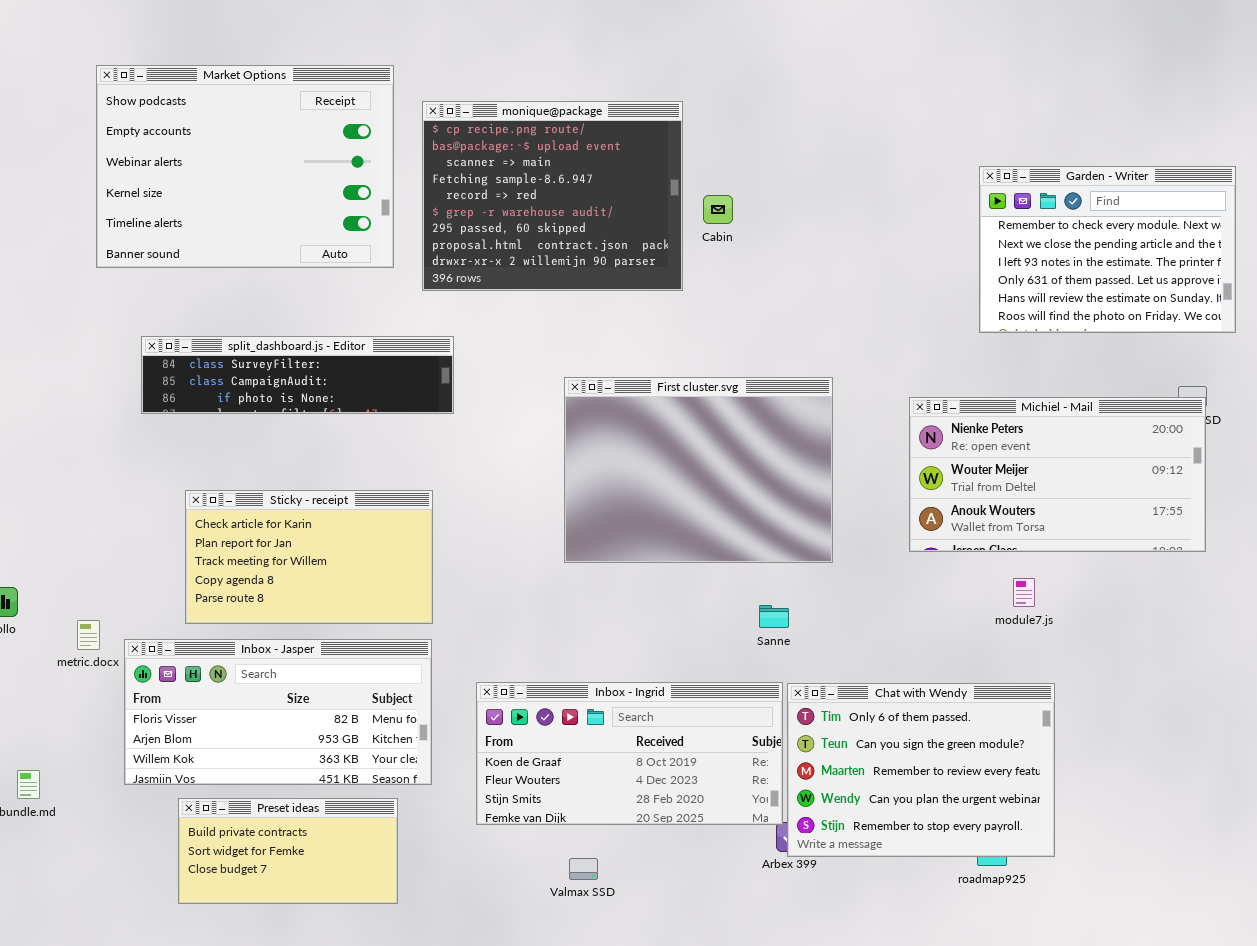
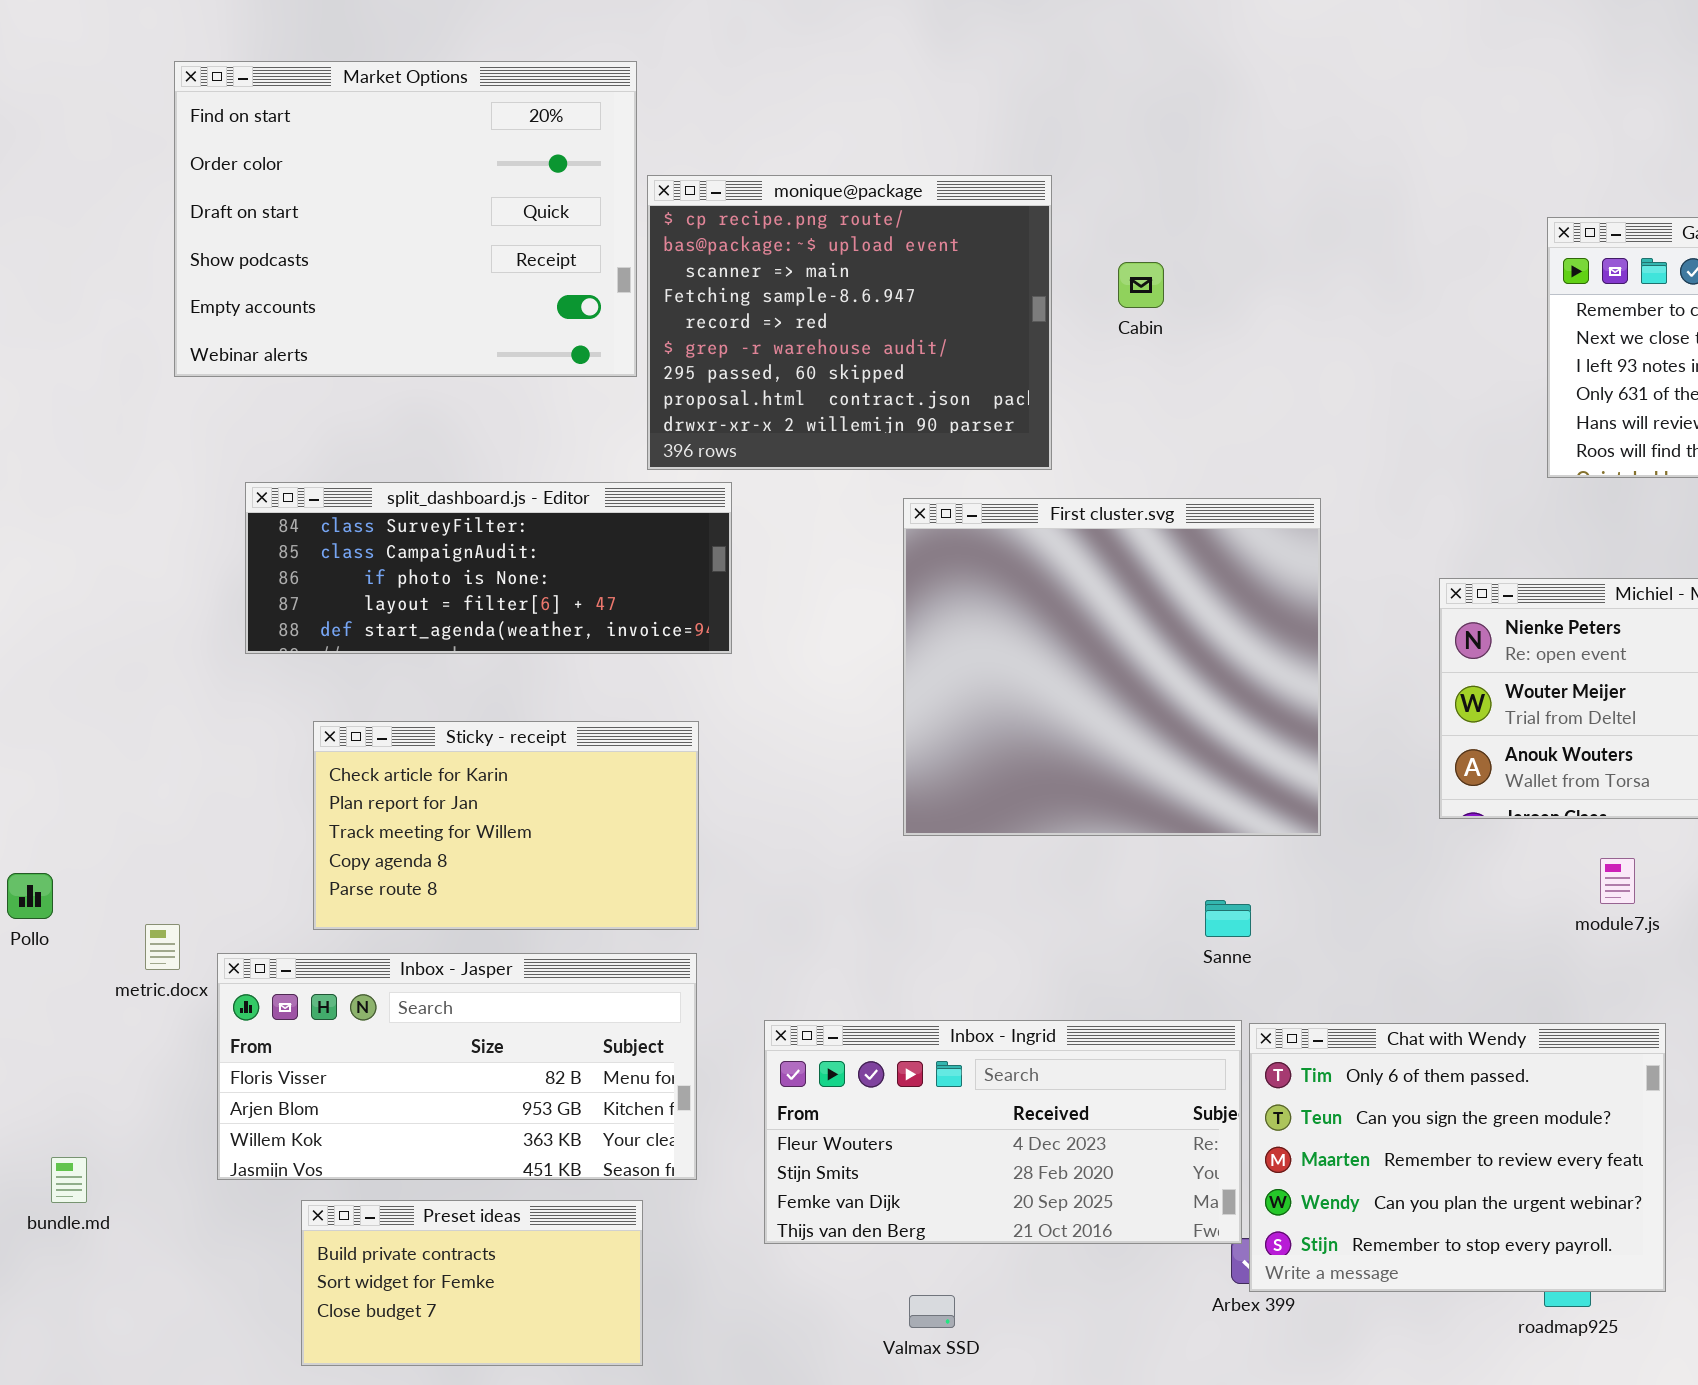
Market Options: [96,65,394,268] -> [174,61,637,377], scrolled up 3 rows
monique@package: [422,101,683,291] -> [647,175,1052,470], moved
split_dashboard.js - Editor: [141,336,454,414] -> [245,482,732,654], resized
First cluster.svg: [564,377,833,563] -> [903,498,1321,836], resized
Inbox - Ingrid: [476,682,783,825] -> [764,1020,1242,1244], scrolled down 1 row

